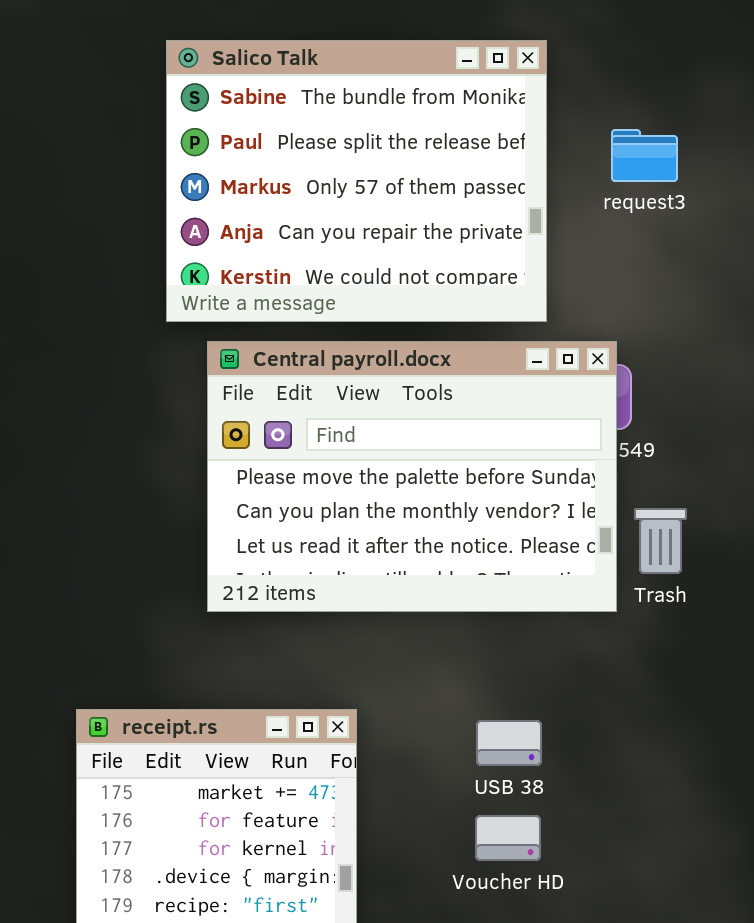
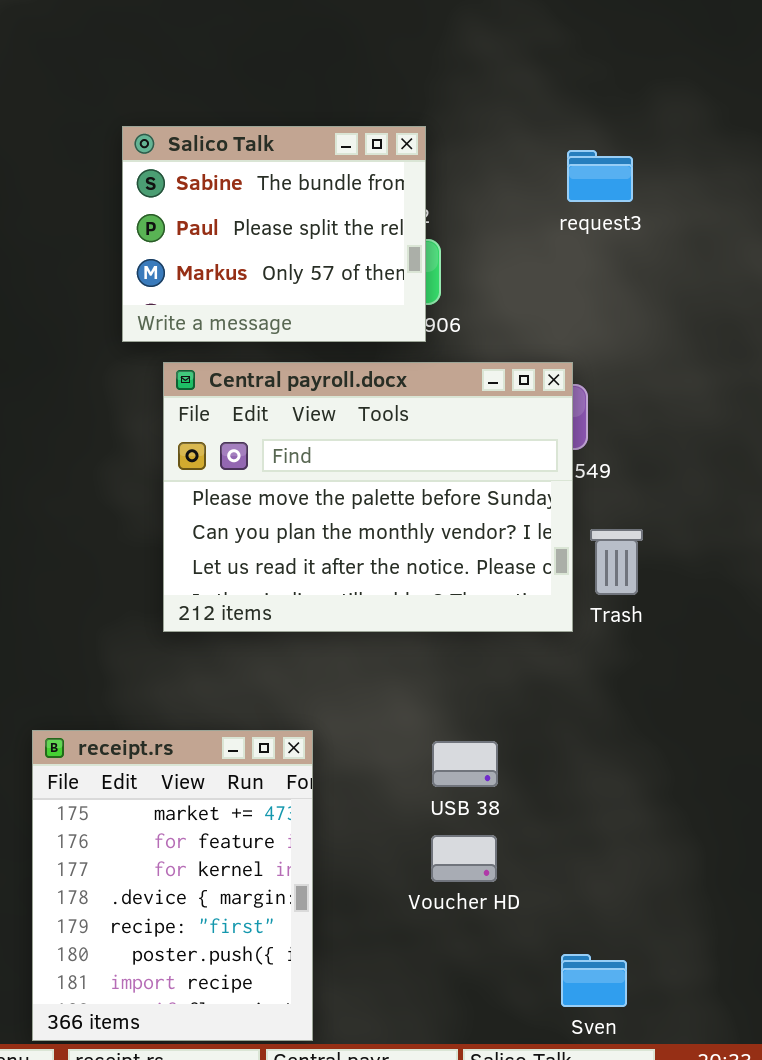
Salico Talk: [166,40,547,322] -> [122,126,426,342], resized

